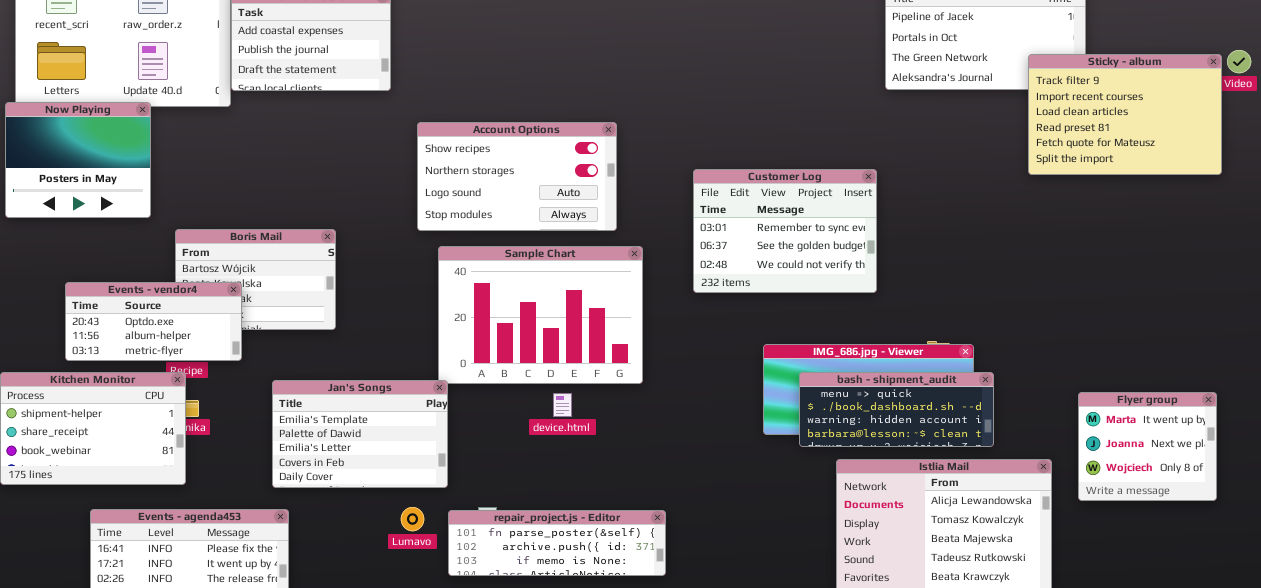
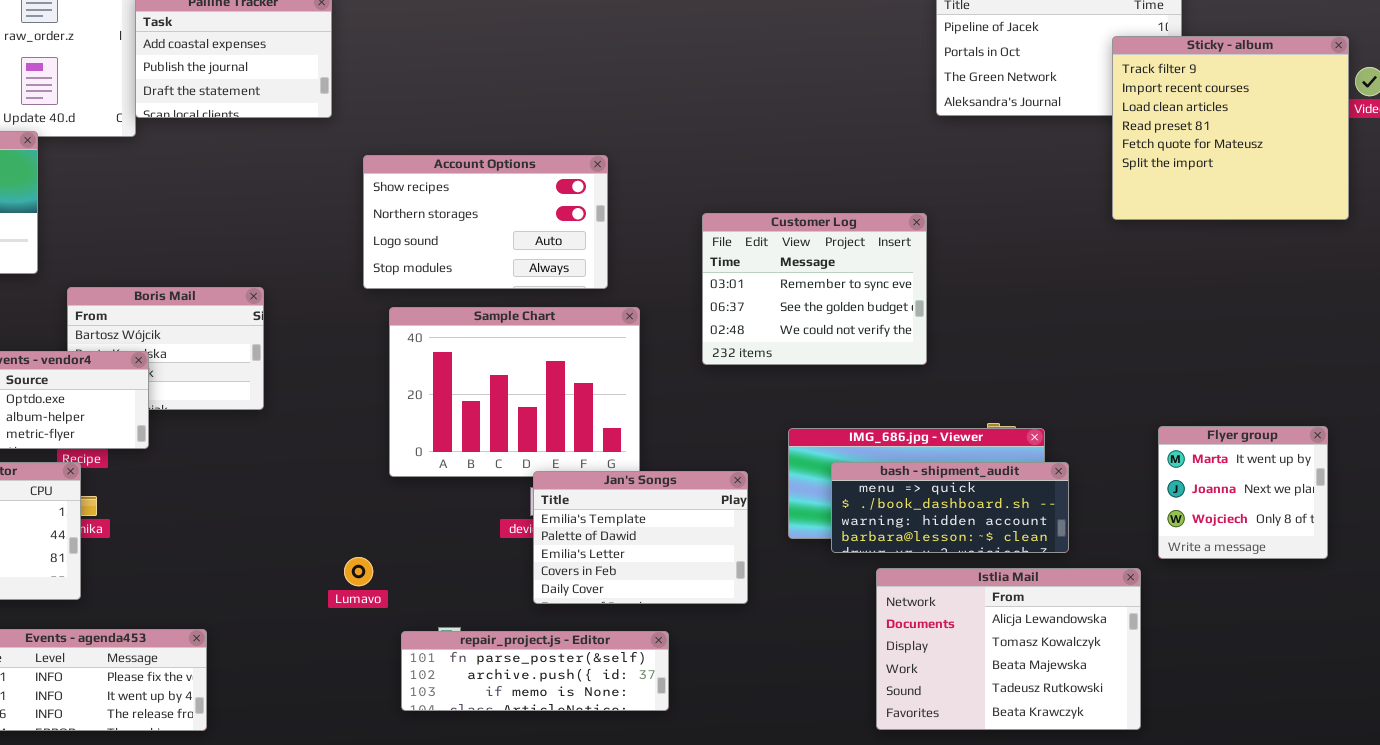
Sticky - album: [1028,54,1222,175] -> [1112,36,1349,220], resized
Jan's Songs: [272,380,448,488] -> [533,471,748,604], moved
Flyer group: [1078,392,1217,501] -> [1158,426,1328,559], moved
Lumavo: [401,507,424,531] -> [344,557,373,586], moved

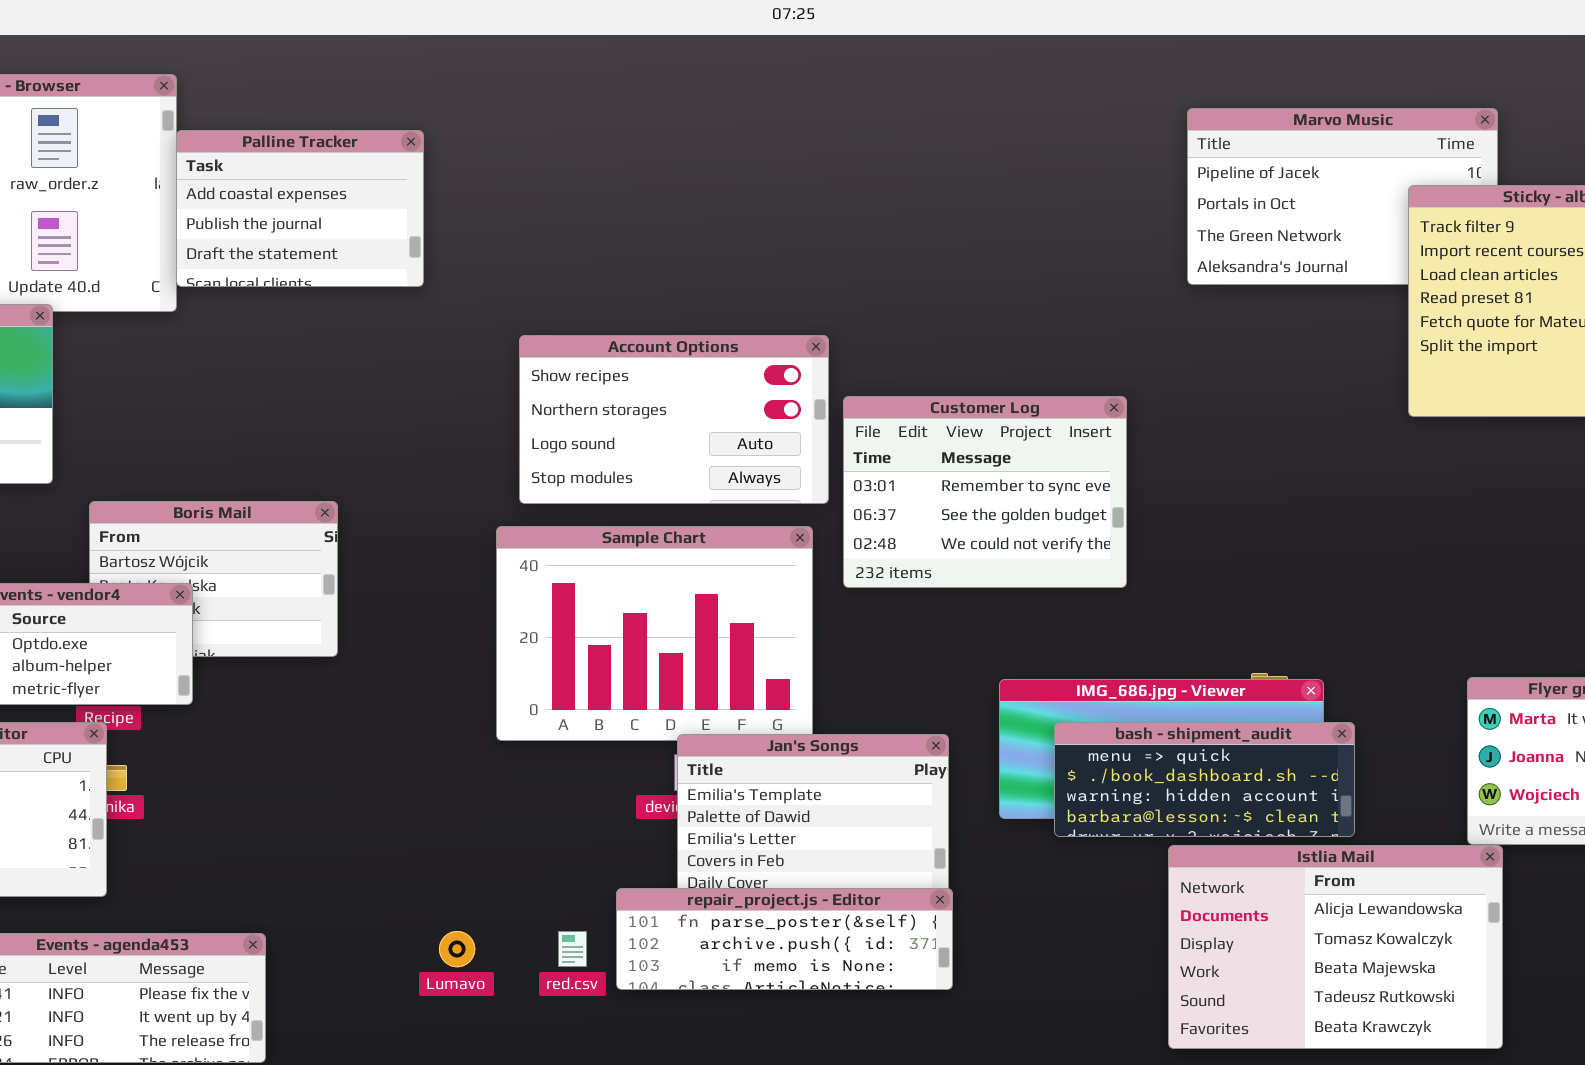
Account Options: [363,155,608,289] -> [519,335,829,504], moved
Customer Log: [702,213,927,365] -> [843,396,1127,588], moved
Lumavo: [344,557,373,586] -> [439,931,475,967], moved
Istlia Mail: [876,568,1141,730] -> [1168,845,1503,1049], moved
repair_project.js - Editor: [401,631,669,711] -> [616,888,953,990], moved

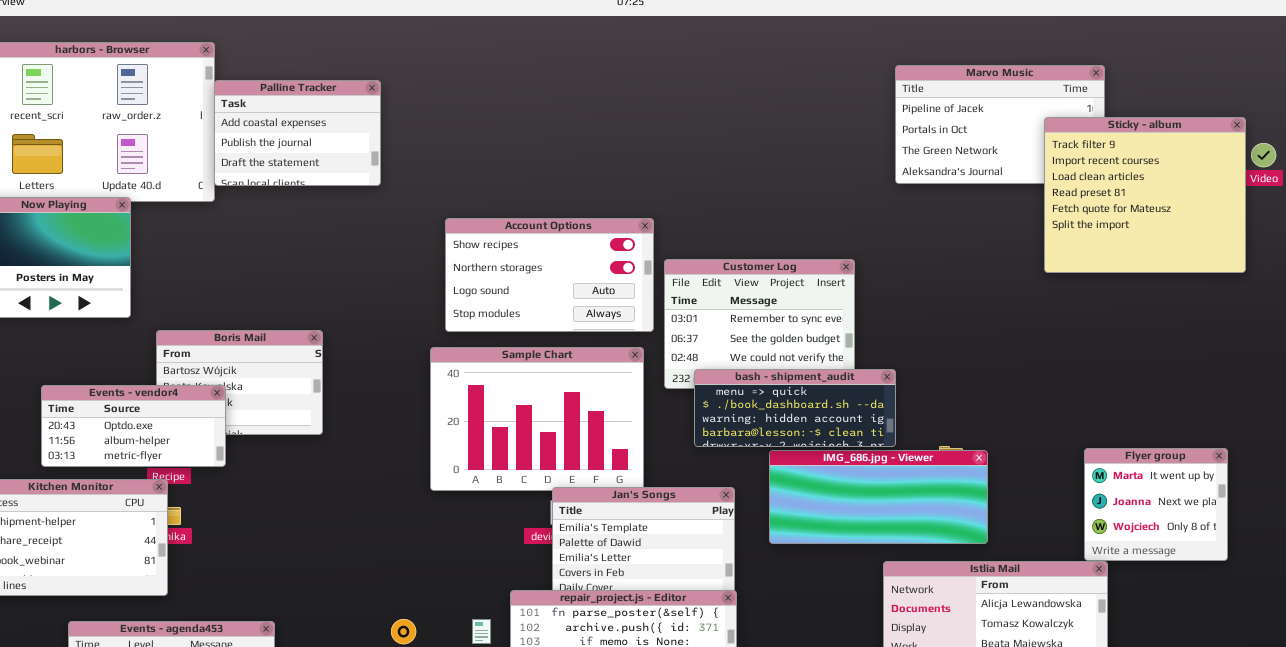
bash - shipment_audit: [1054,722,1355,837] -> [694,369,896,447], moved

